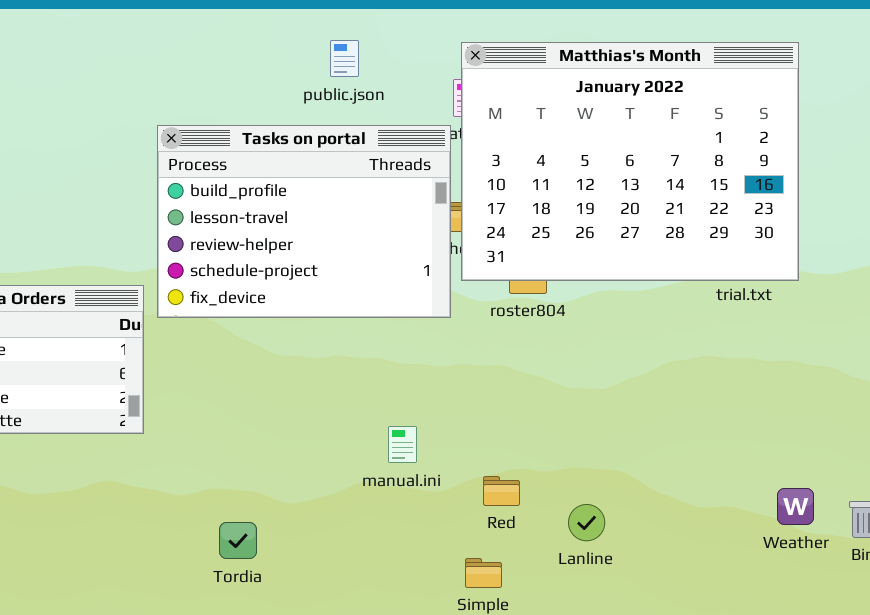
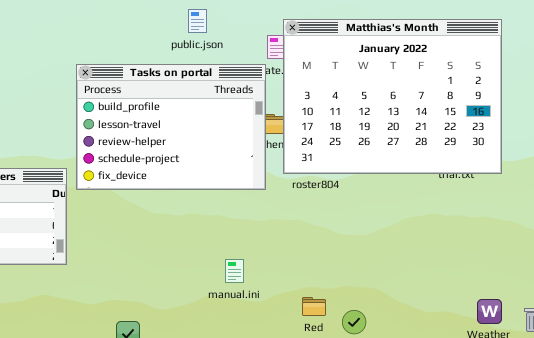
Matthias's Month: [461,42,799,281] -> [283,19,502,174], moved
Red: [483,476,520,506] -> [302,297,326,316], moved

